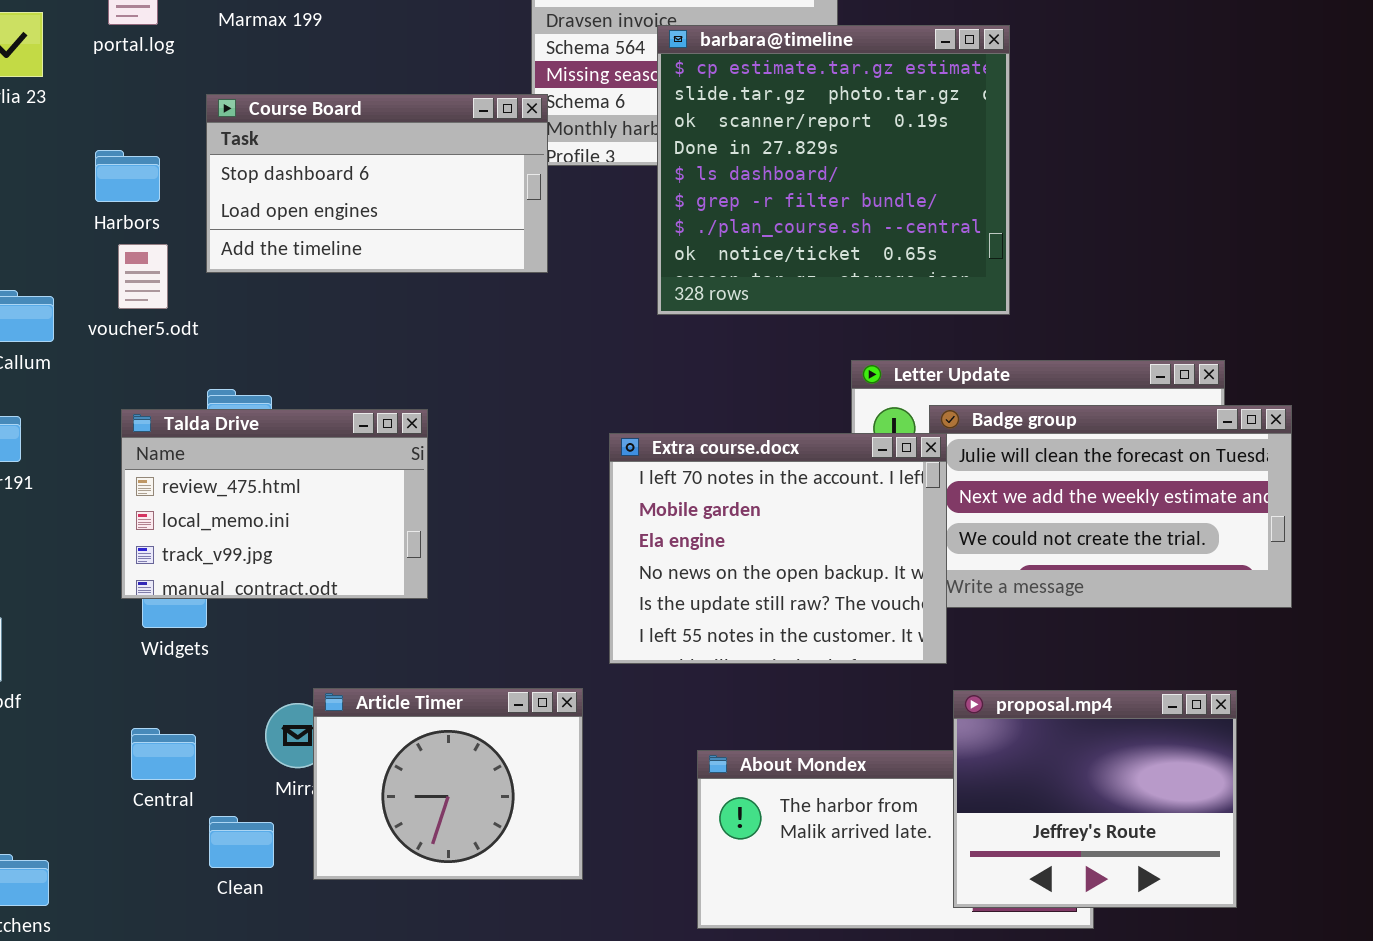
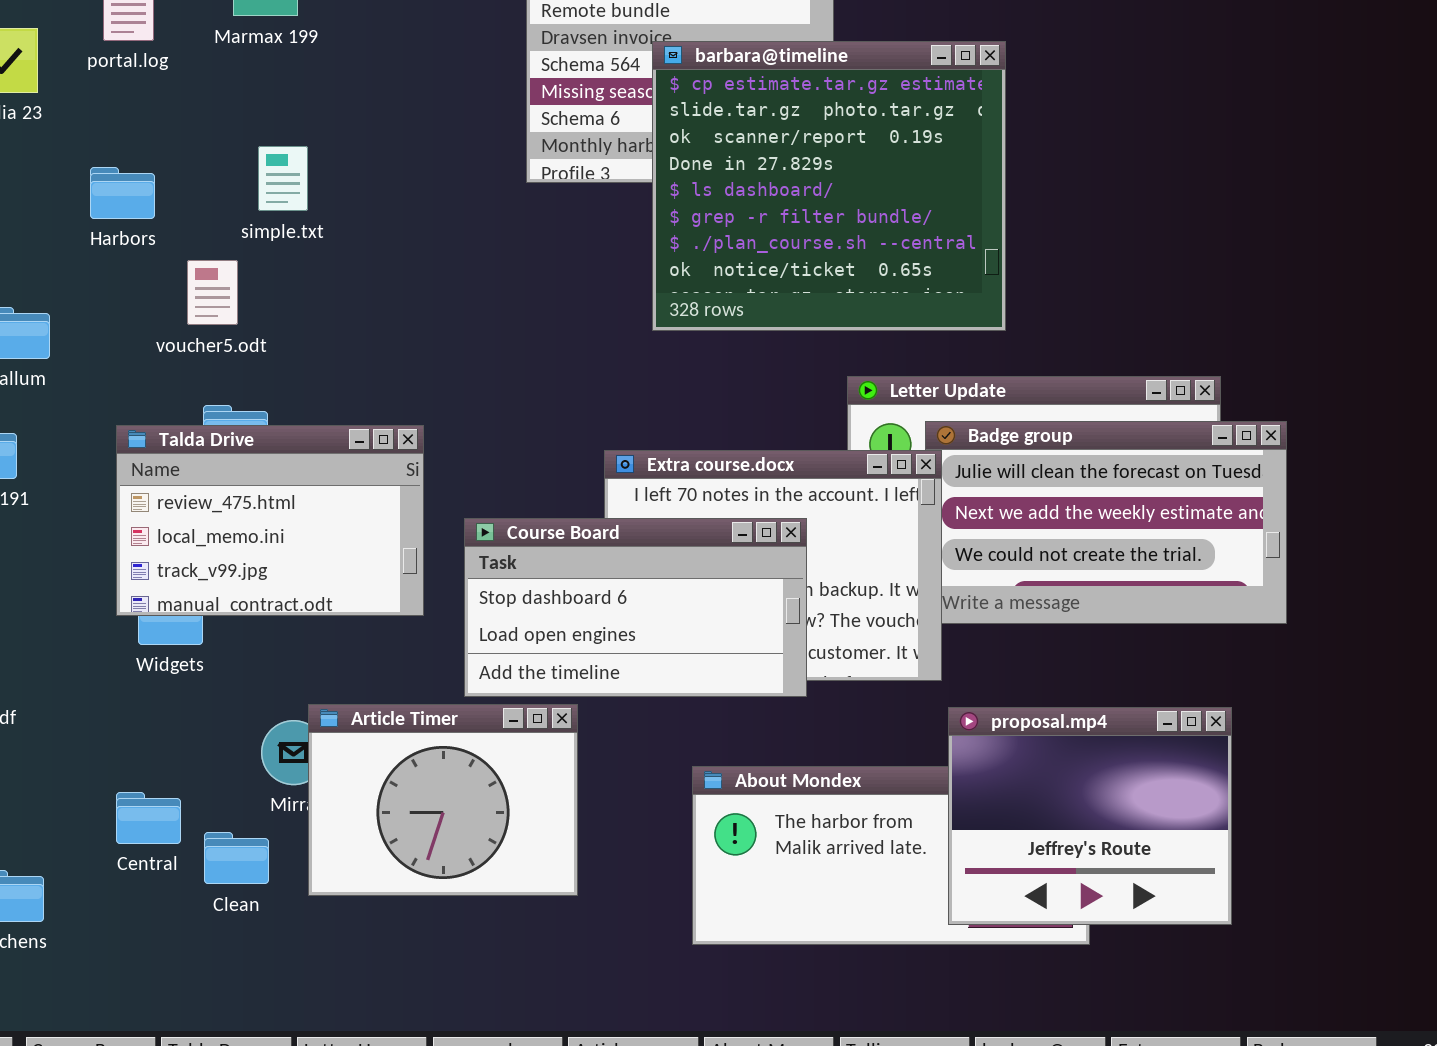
Course Board: [206,94,548,273] -> [464,518,807,697], moved
voucher5.odt: [118,244,168,309] -> [187,260,238,325], moved
Central: [131,728,196,780] -> [116,792,181,844], moved

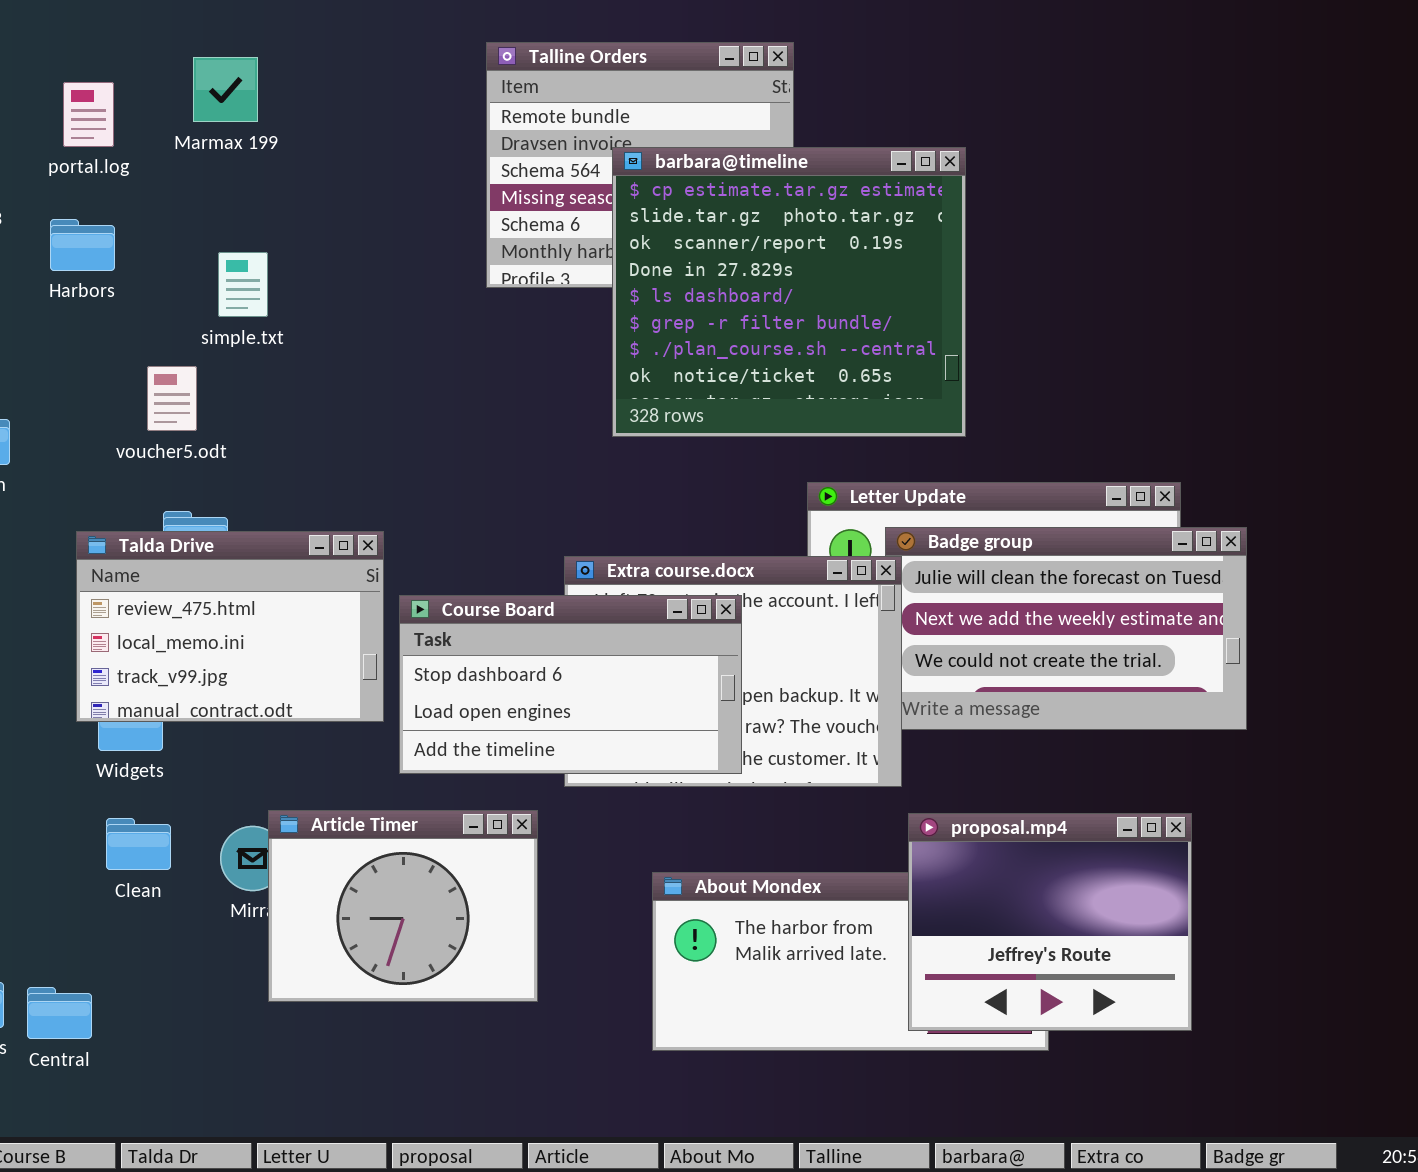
Harbors: [90,167,155,219] -> [50,219,115,271], moved
Course Board: [464,518,807,697] -> [399,595,742,774], moved
Central: [116,792,181,844] -> [27,987,92,1039], moved
Clean: [204,832,269,884] -> [106,818,171,870], moved

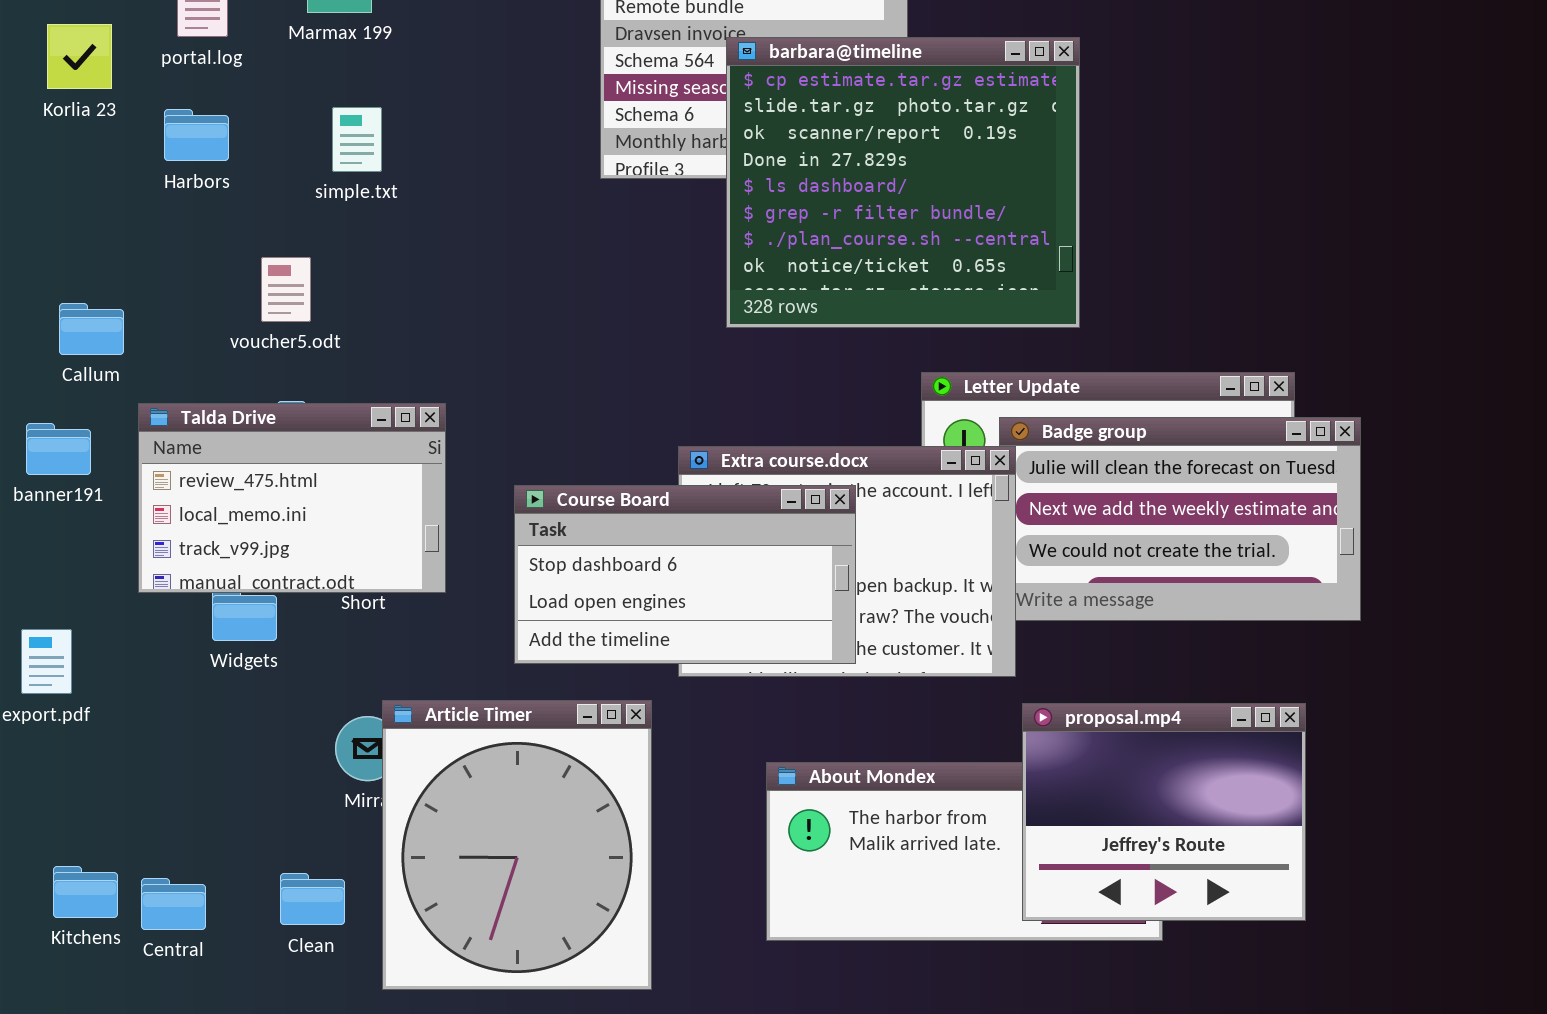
simple.txt: [218,252,268,317] -> [332,107,382,172], moved
Talda Drive: [76,531,384,722] -> [138,403,446,593], moved
Article Timer: [268,810,538,1002] -> [382,700,652,990], resized
Clean: [106,818,171,870] -> [280,873,345,925], moved

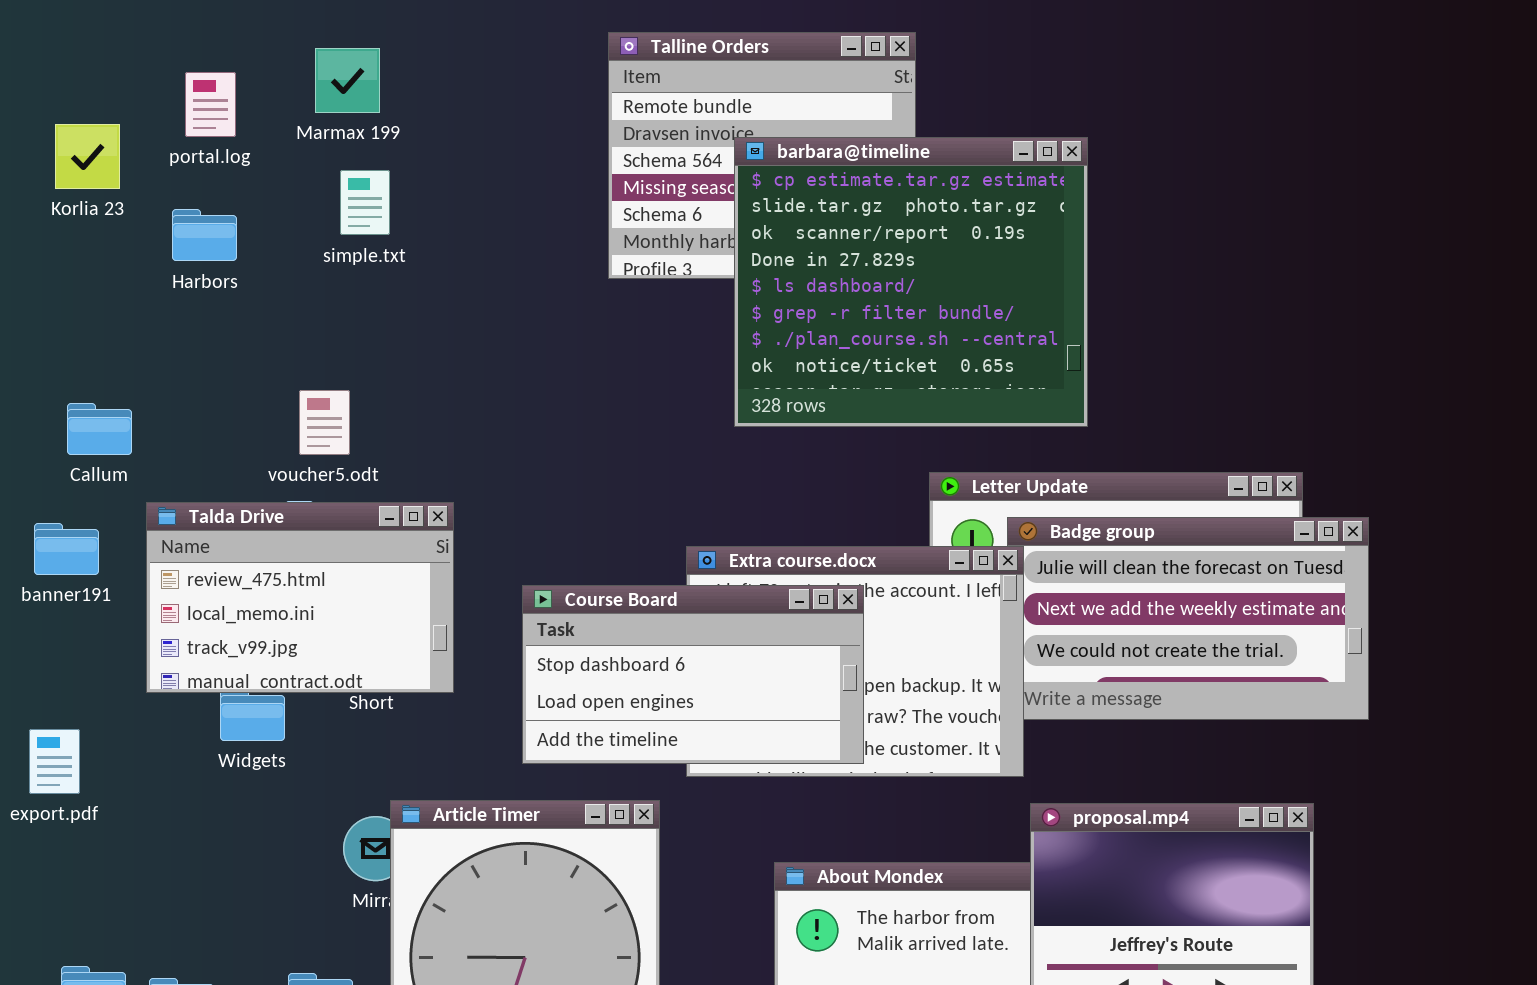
simple.txt: [332,107,382,172] -> [340,170,390,235], moved
voucher5.odt: [261,257,311,322] -> [299,390,350,455], moved

